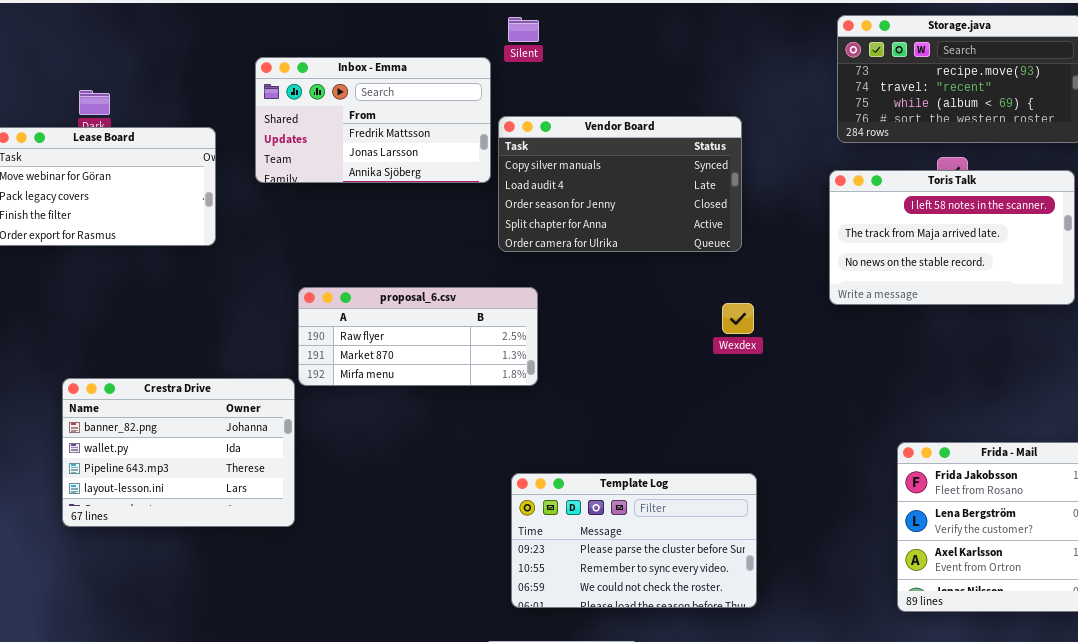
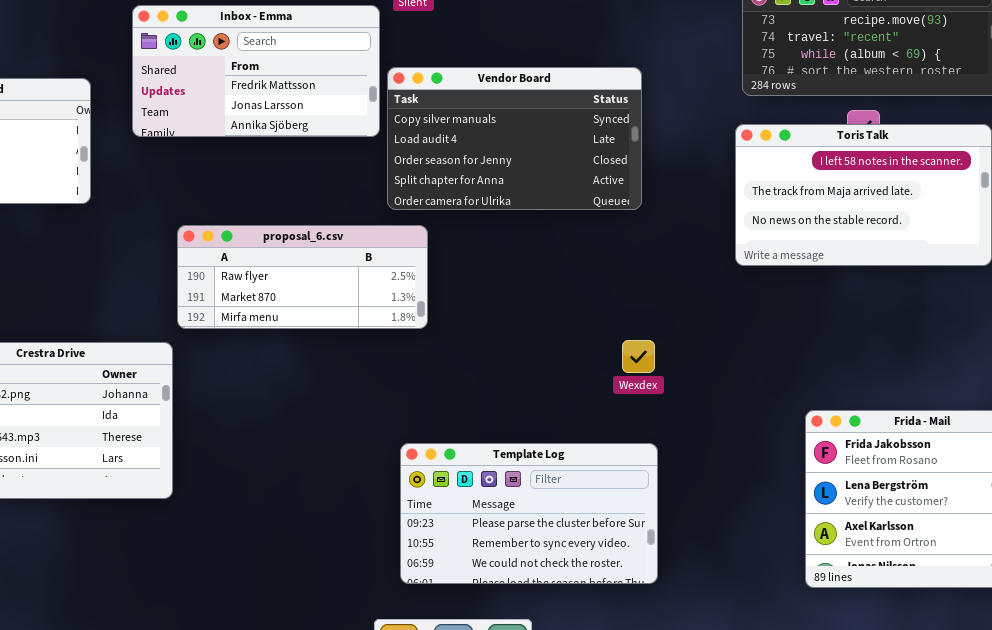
proposal_6.csv: [298,287,538,386] -> [177,225,428,329], moved
Wexdex: [722,303,754,334] -> [622,340,655,373], moved

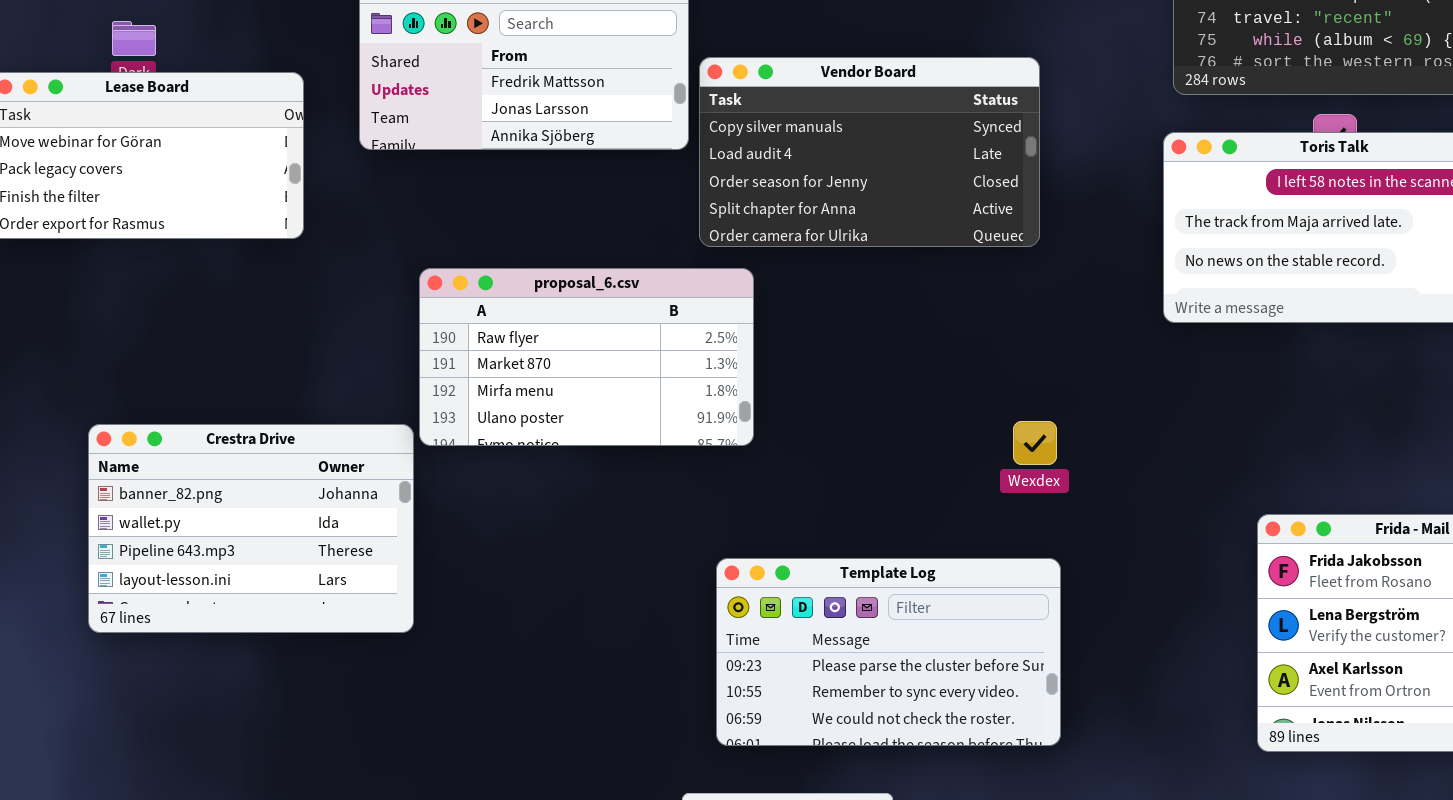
proposal_6.csv: [177,225,428,329] -> [419,268,754,446], resized

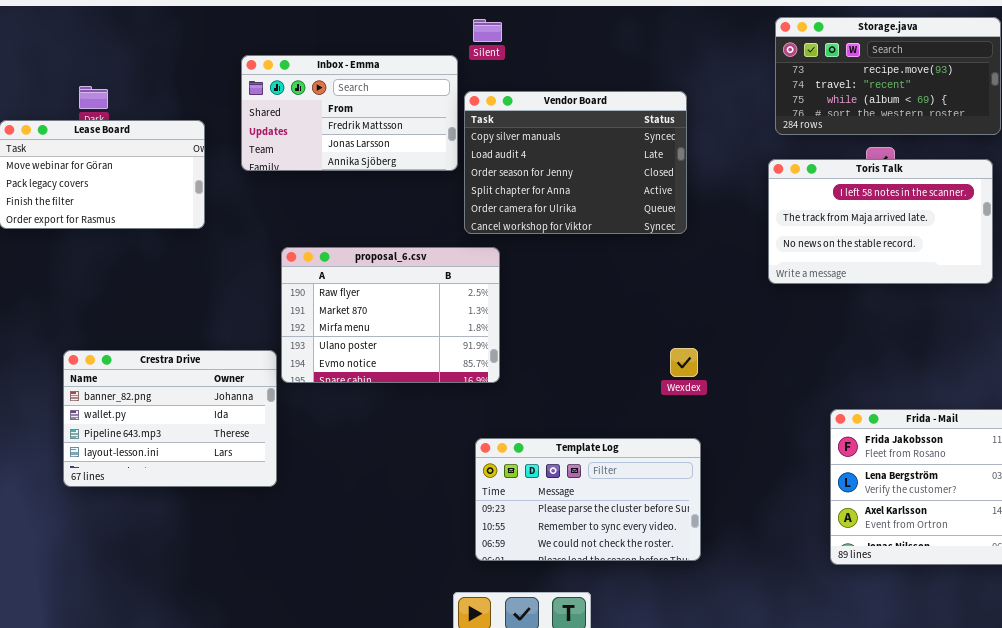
Vendor Board: [699,57,1040,247] -> [464,91,687,234], resized
proposal_6.csv: [419,268,754,446] -> [281,247,500,383], resized

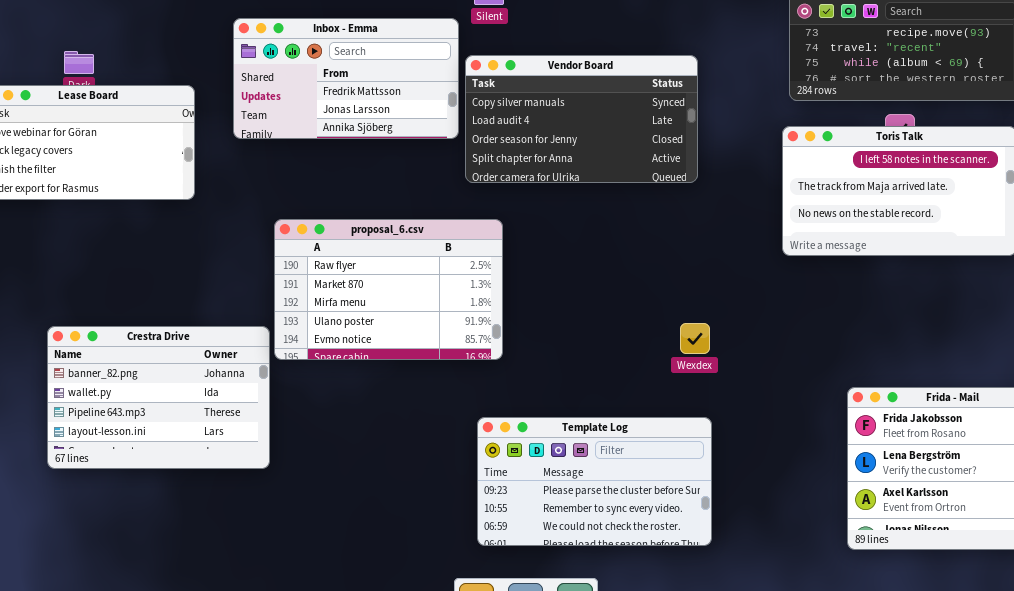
Vendor Board: [464,91,687,234] -> [465,55,698,183], resized

